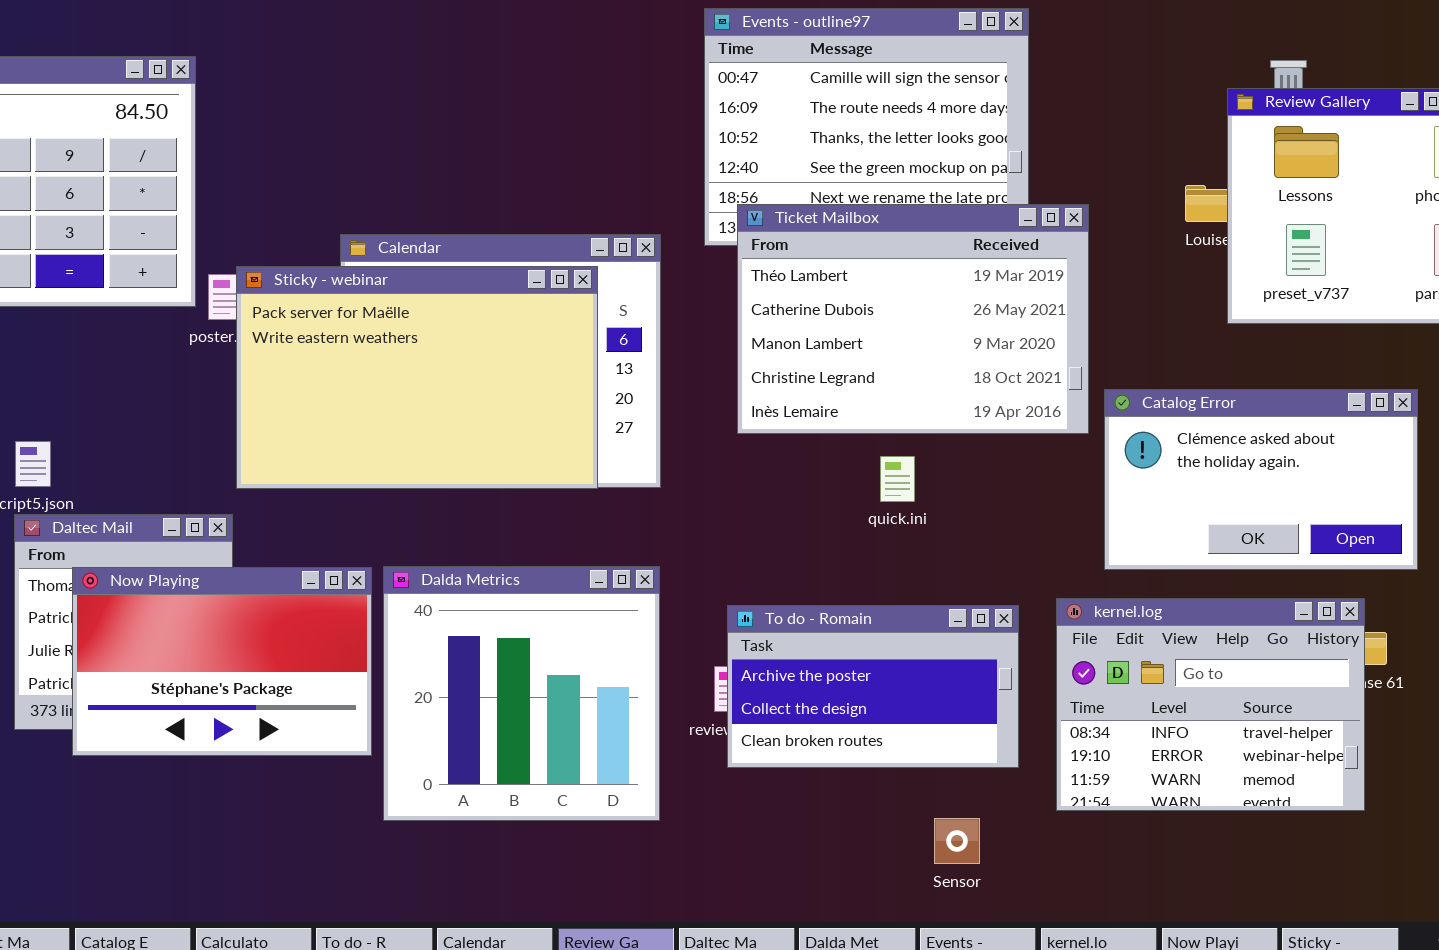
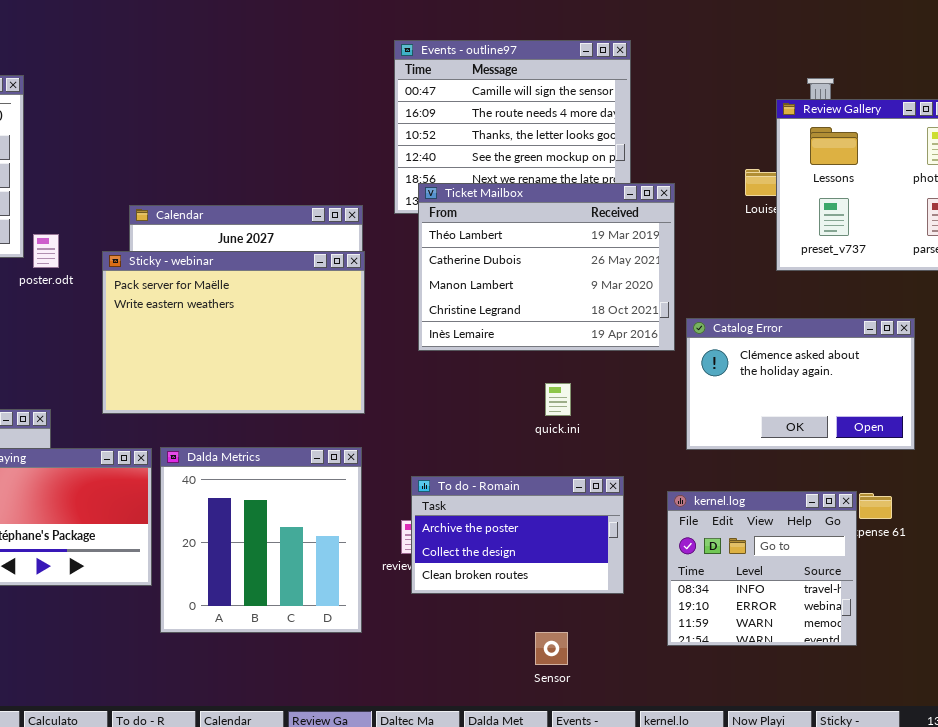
Sticky - webinar: [236,266,598,489] -> [102,251,365,414], moved
quick.ini: [880,456,915,502] -> [545,383,571,416], moved
kernel.log: [1056,598,1365,811] -> [667,491,857,646], moved, resized
Sensor: [934,818,980,864] -> [535,632,568,665], moved

